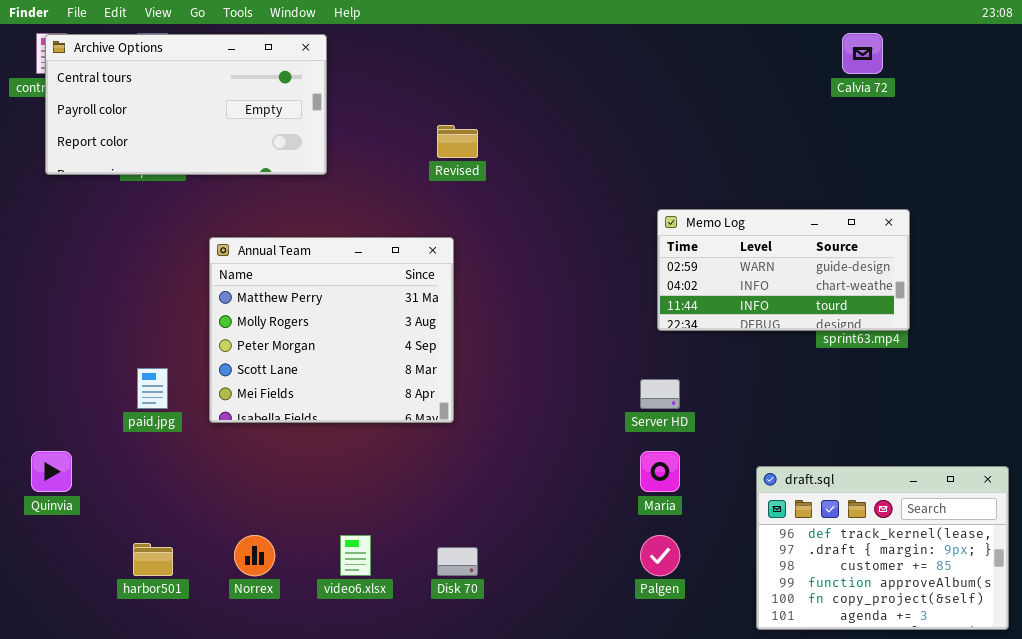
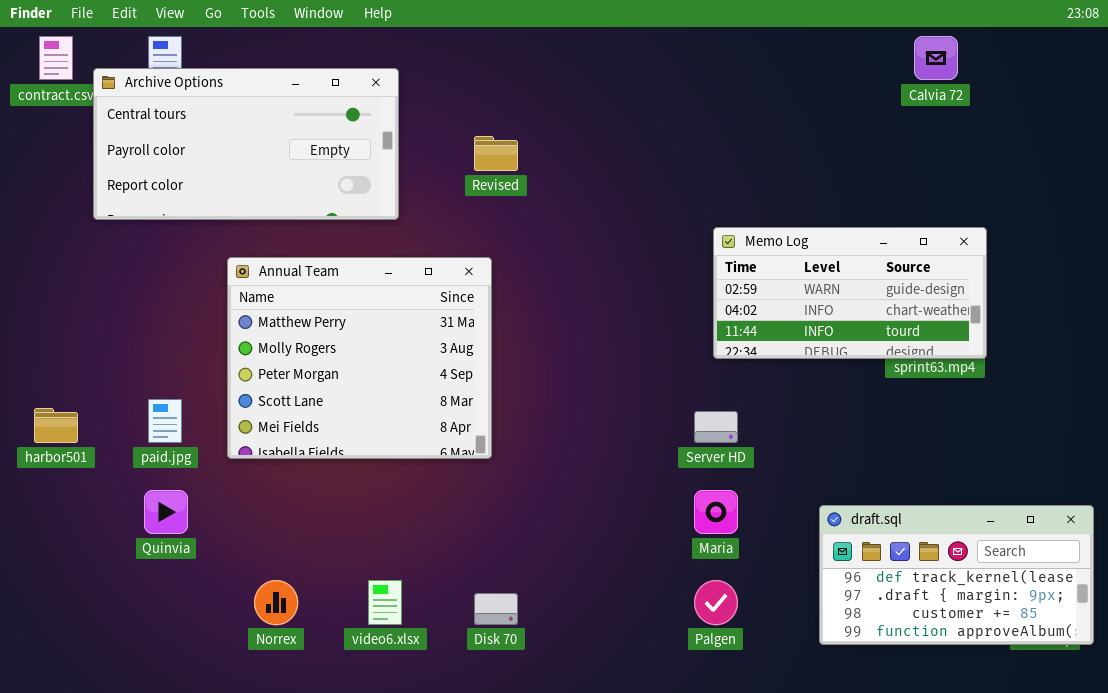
Archive Options: [45,34,327,175] -> [93,68,399,220], moved
Quinvia: [31,451,72,492] -> [144,490,188,534], moved
draft.sql: [756,466,1009,630] -> [819,505,1094,645], resized
harbor501: [133,543,173,576] -> [34,408,78,443], moved

